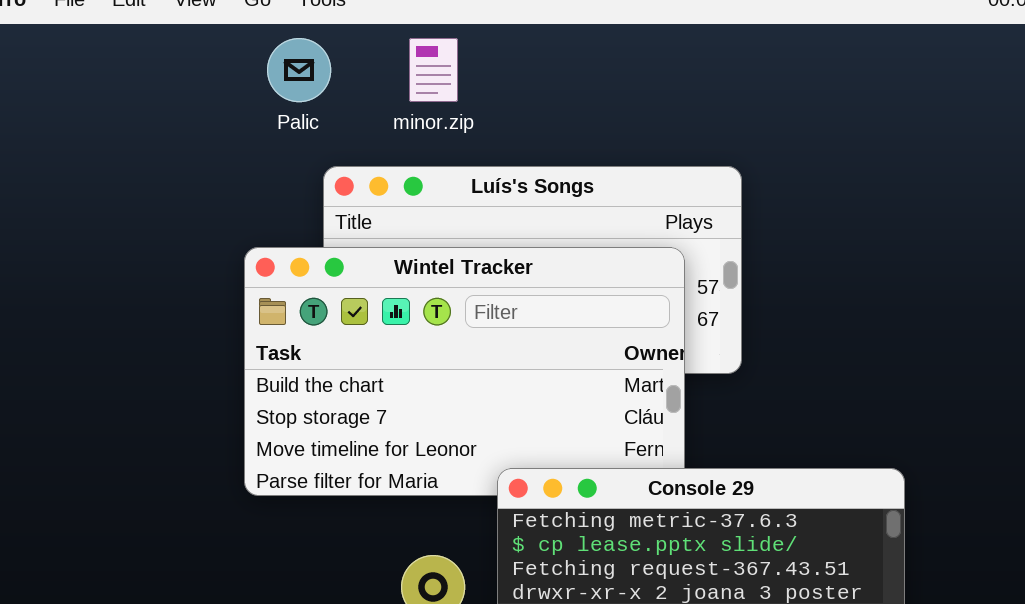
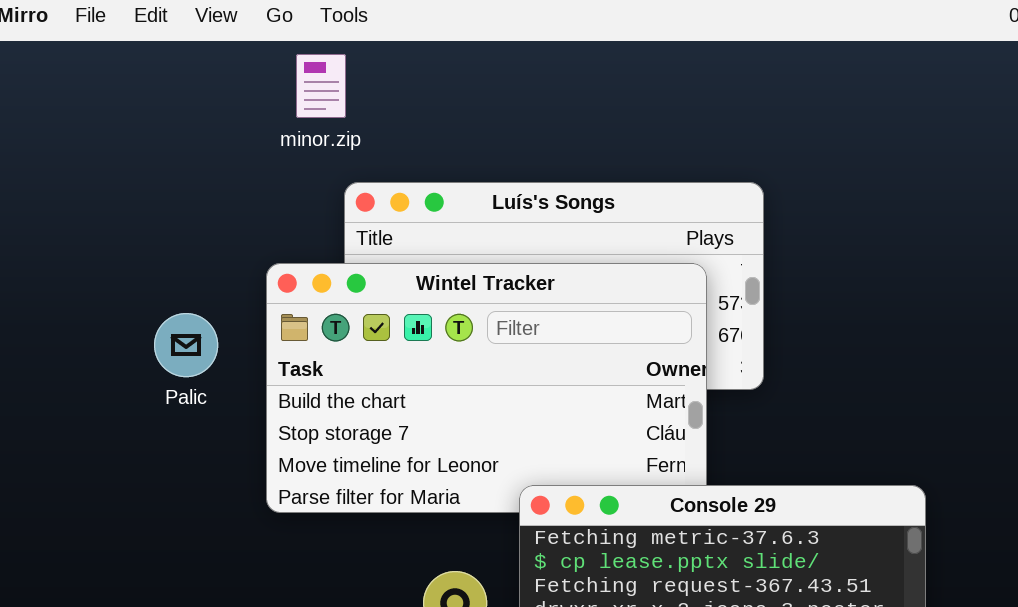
Palic: [267,38,331,102] -> [154,313,218,377], moved
minor.zip: [409,38,458,102] -> [296,54,346,118], moved

